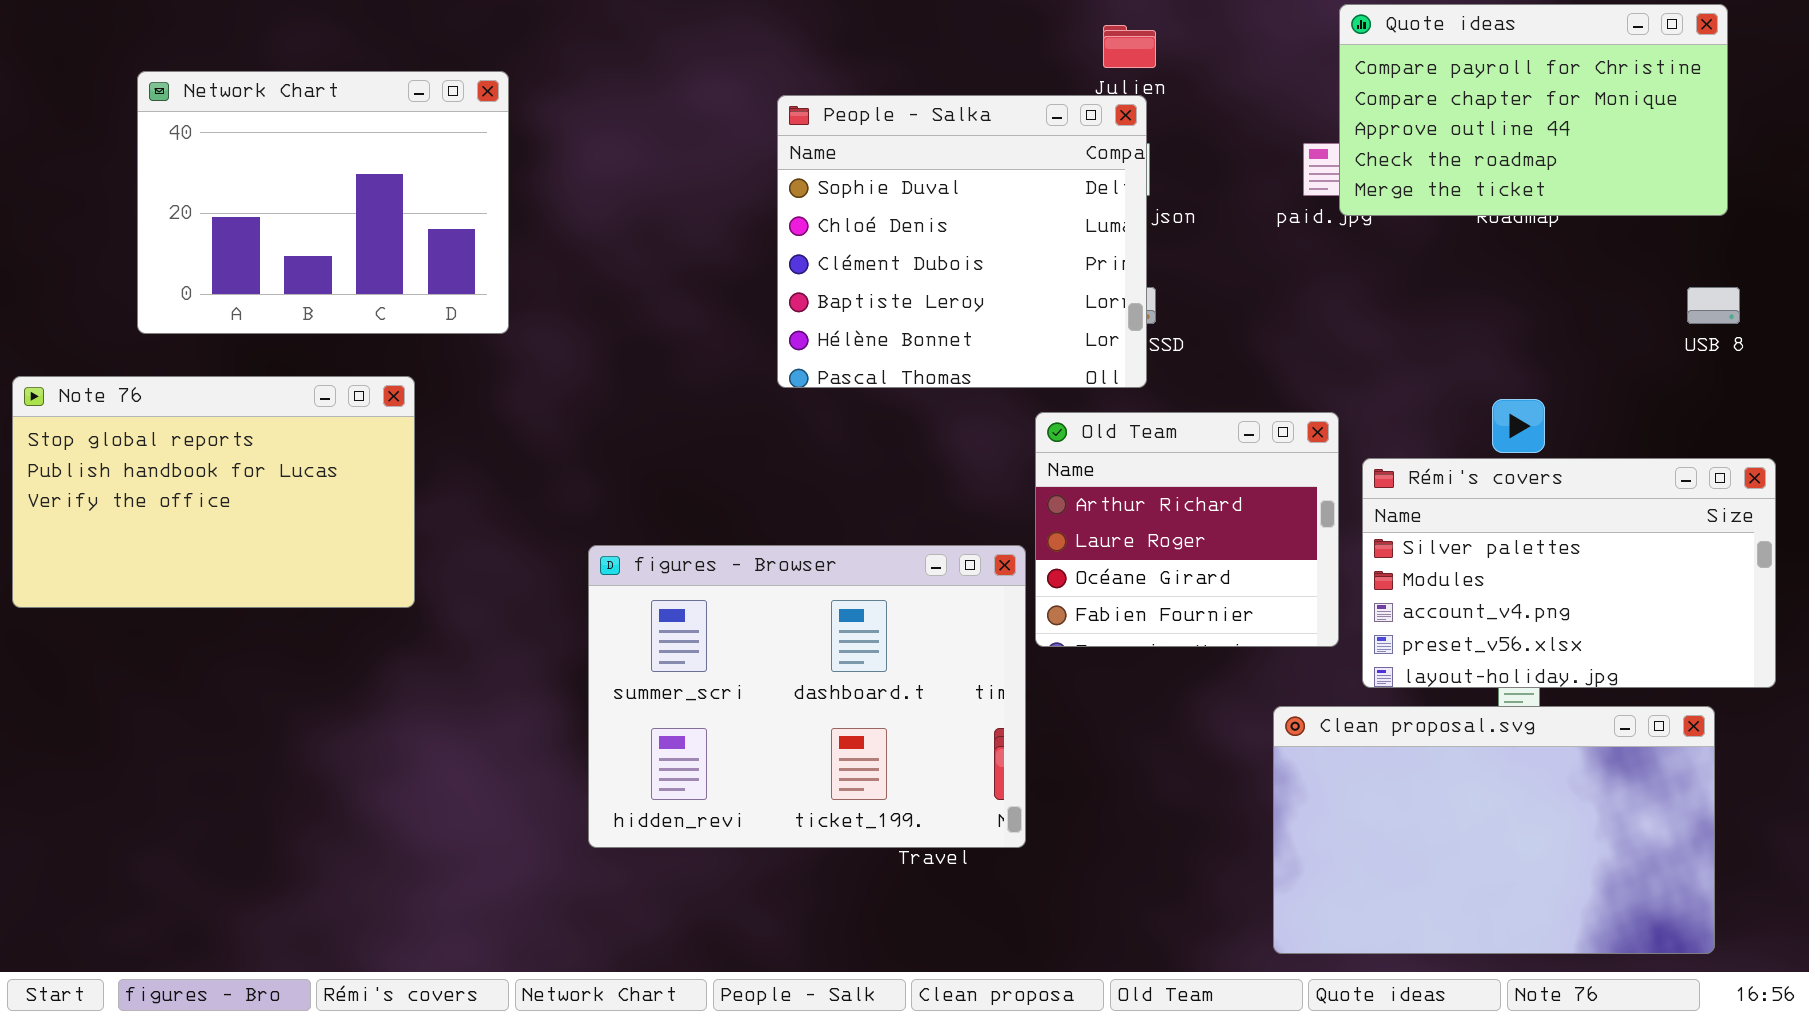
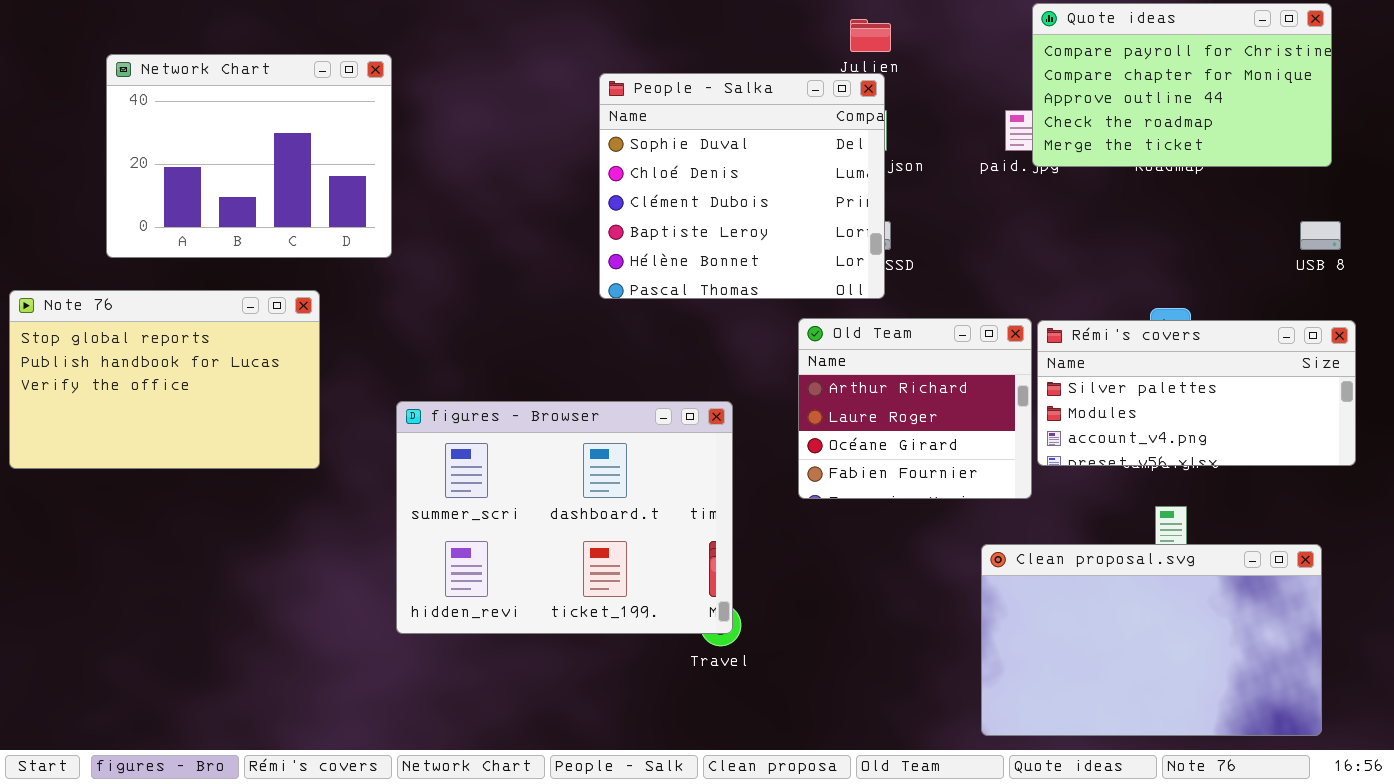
Rémi's covers: [1362,458,1776,688] -> [1037,320,1356,466], moved, resized
figures - Browser: [588,545,1026,848] -> [396,401,733,634], moved

